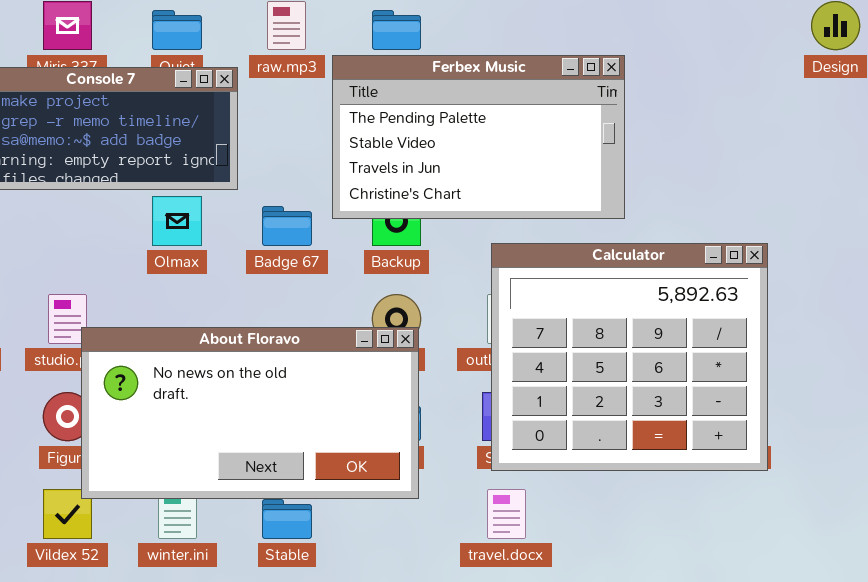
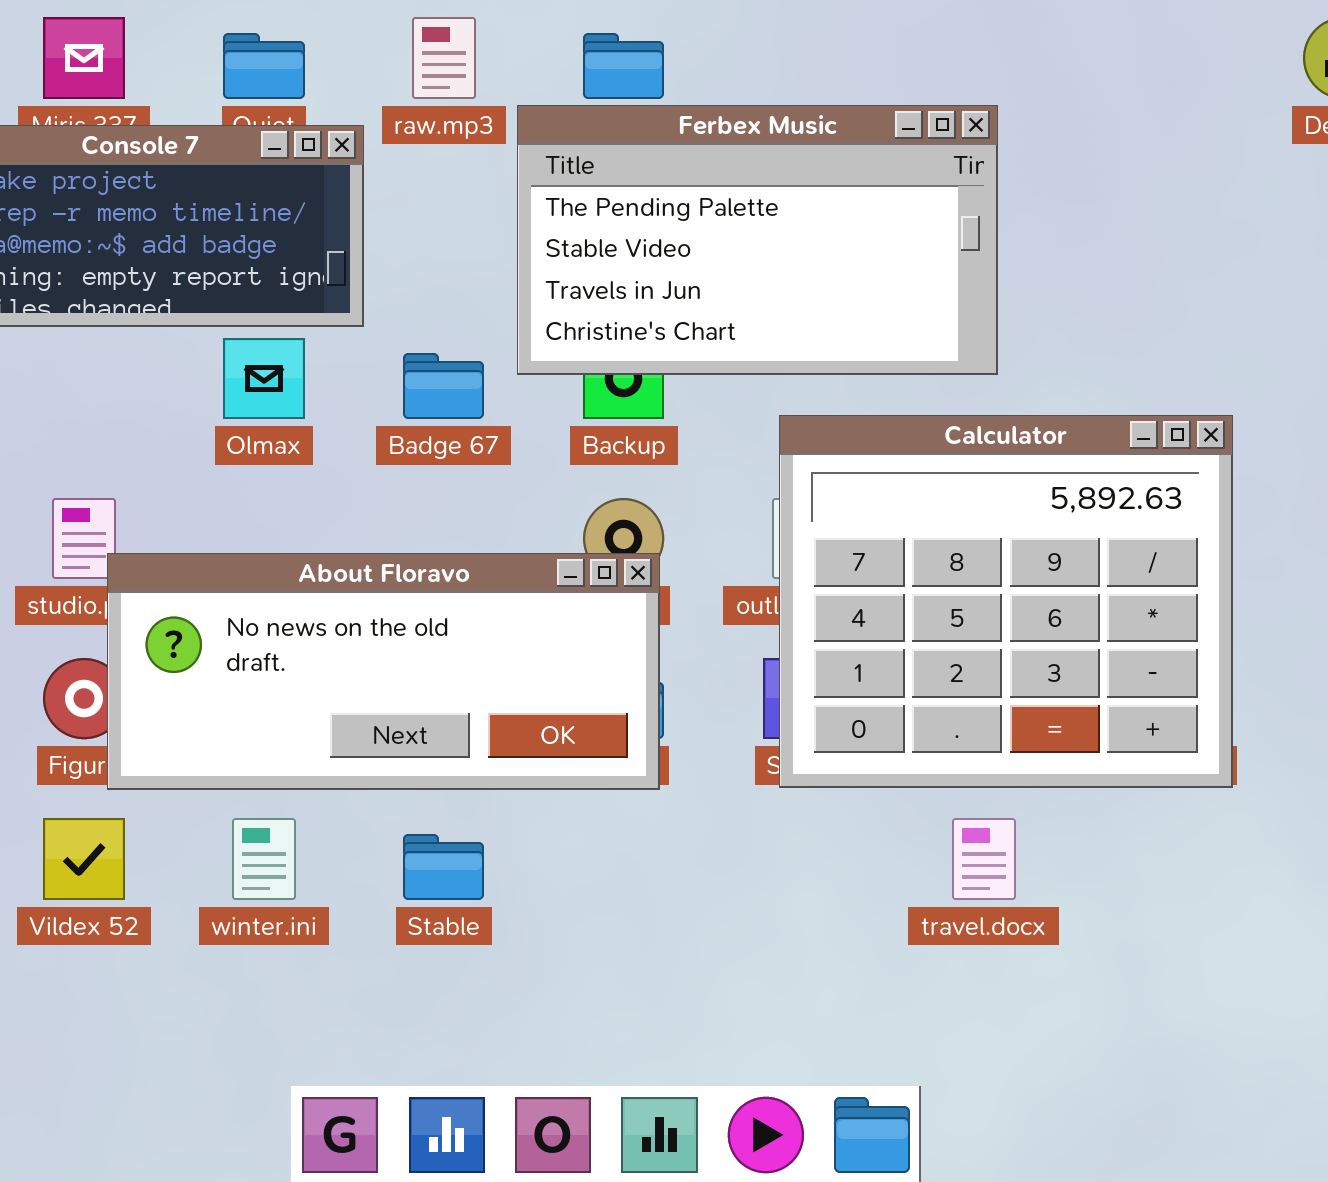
About Floravo: [81,327,419,499] -> [107,553,660,790], resized
travel.docx: [487,489,526,539] -> [952,818,1016,900], moved

